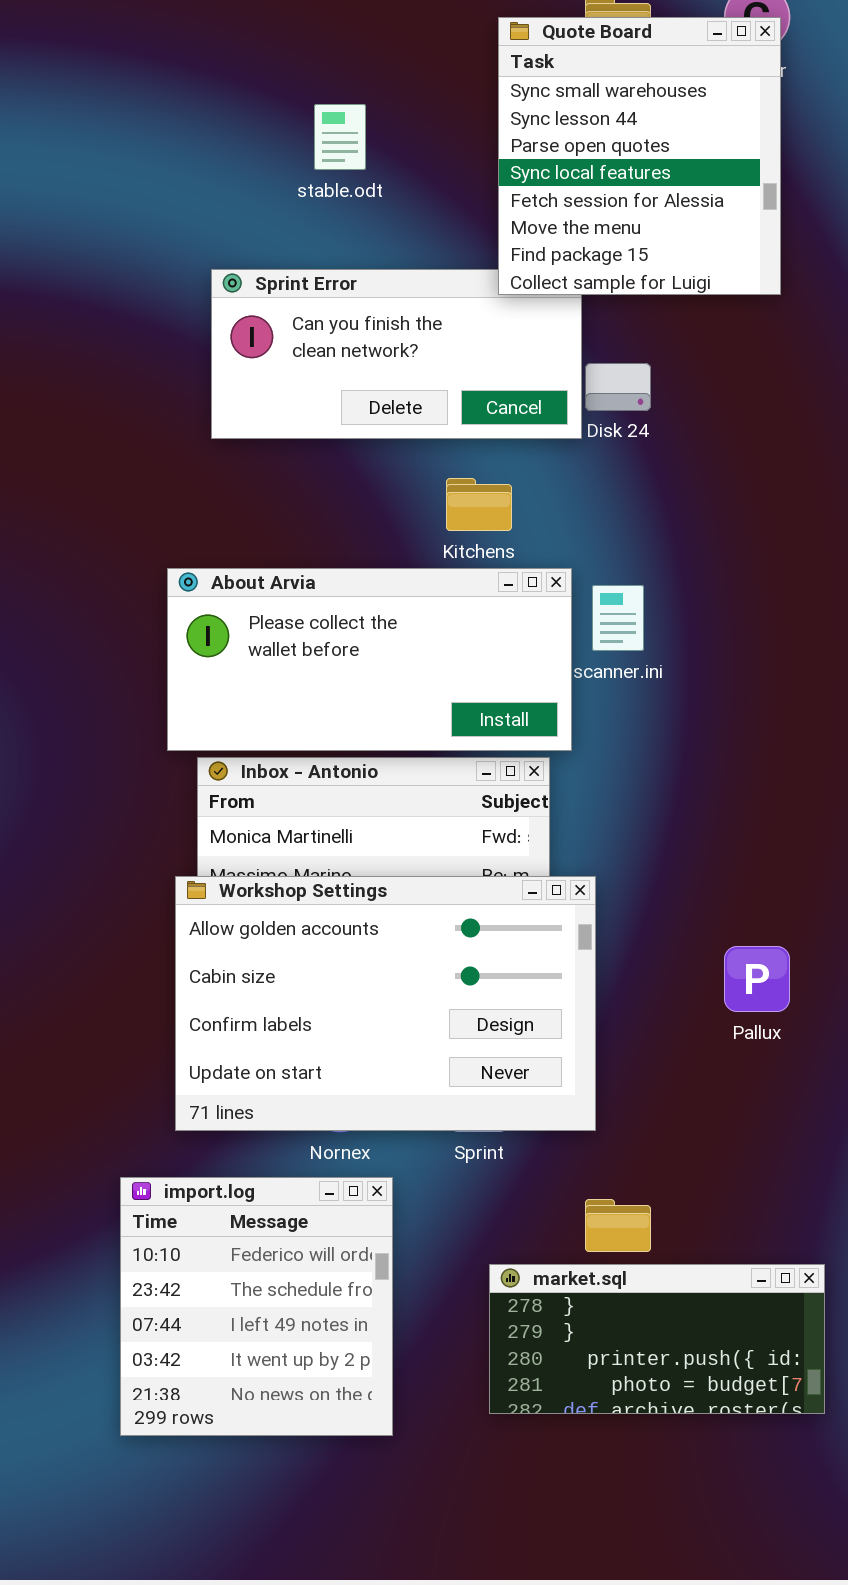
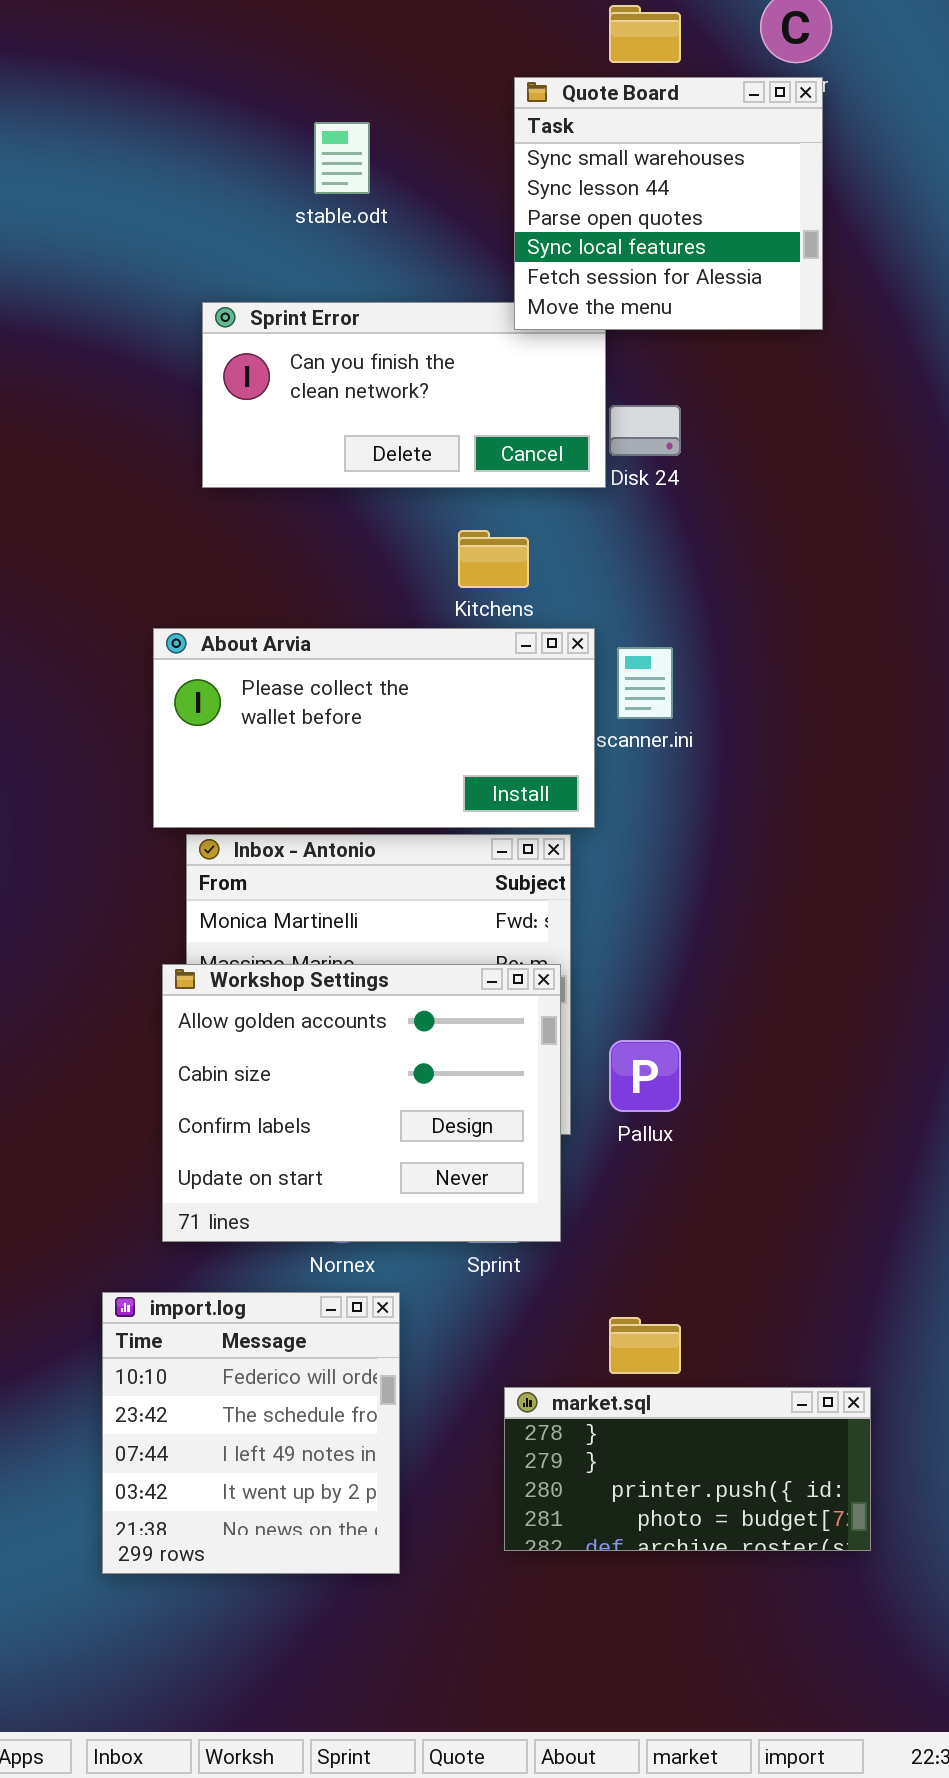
Quote Board: [498,17,781,295] -> [514,77,823,330], resized
Workshop Settings: [175,876,596,1131] -> [162,964,561,1242], resized
Pallux: [724,946,790,1012] -> [609,1040,681,1112], moved

